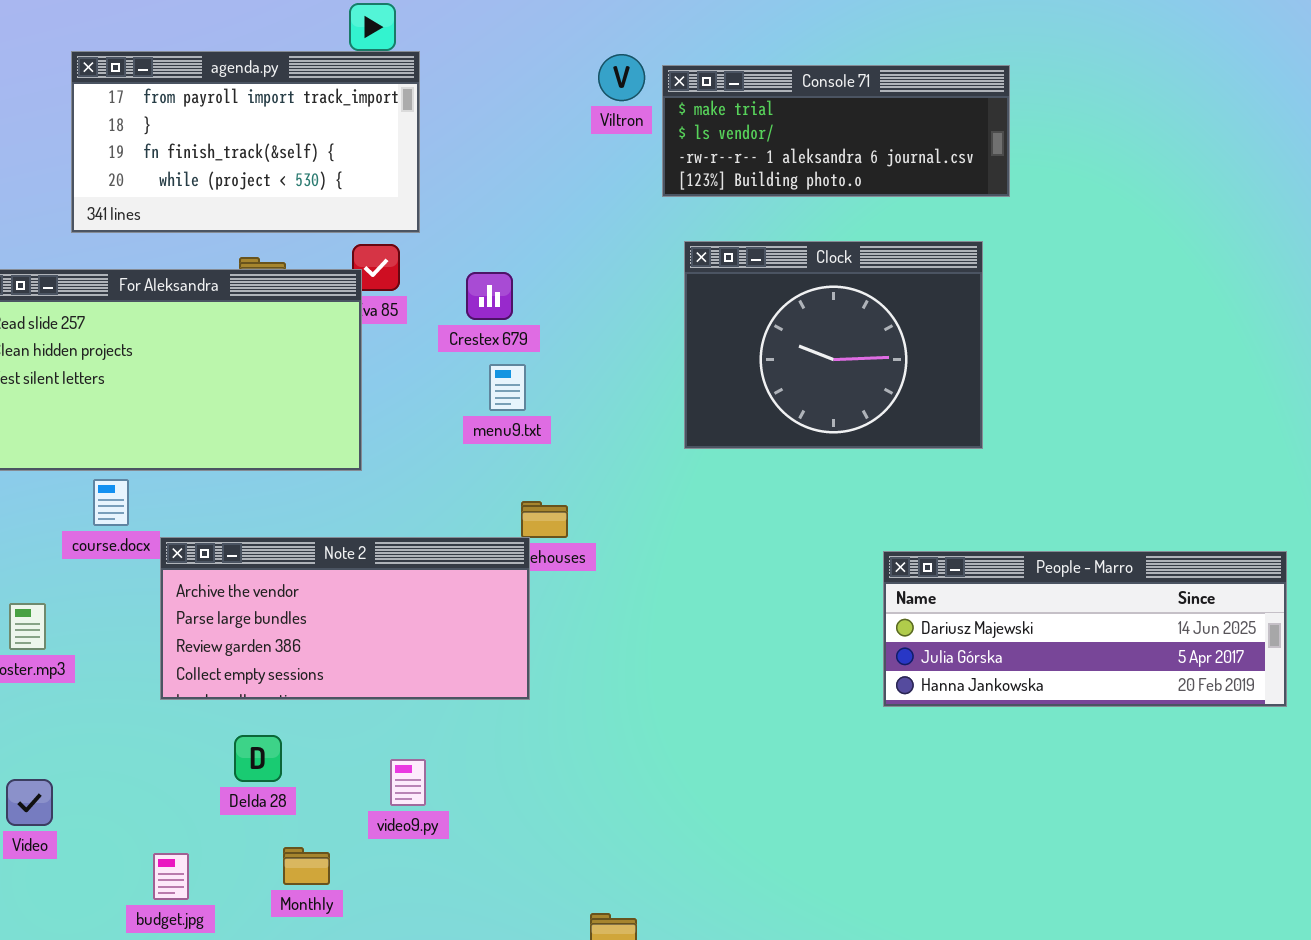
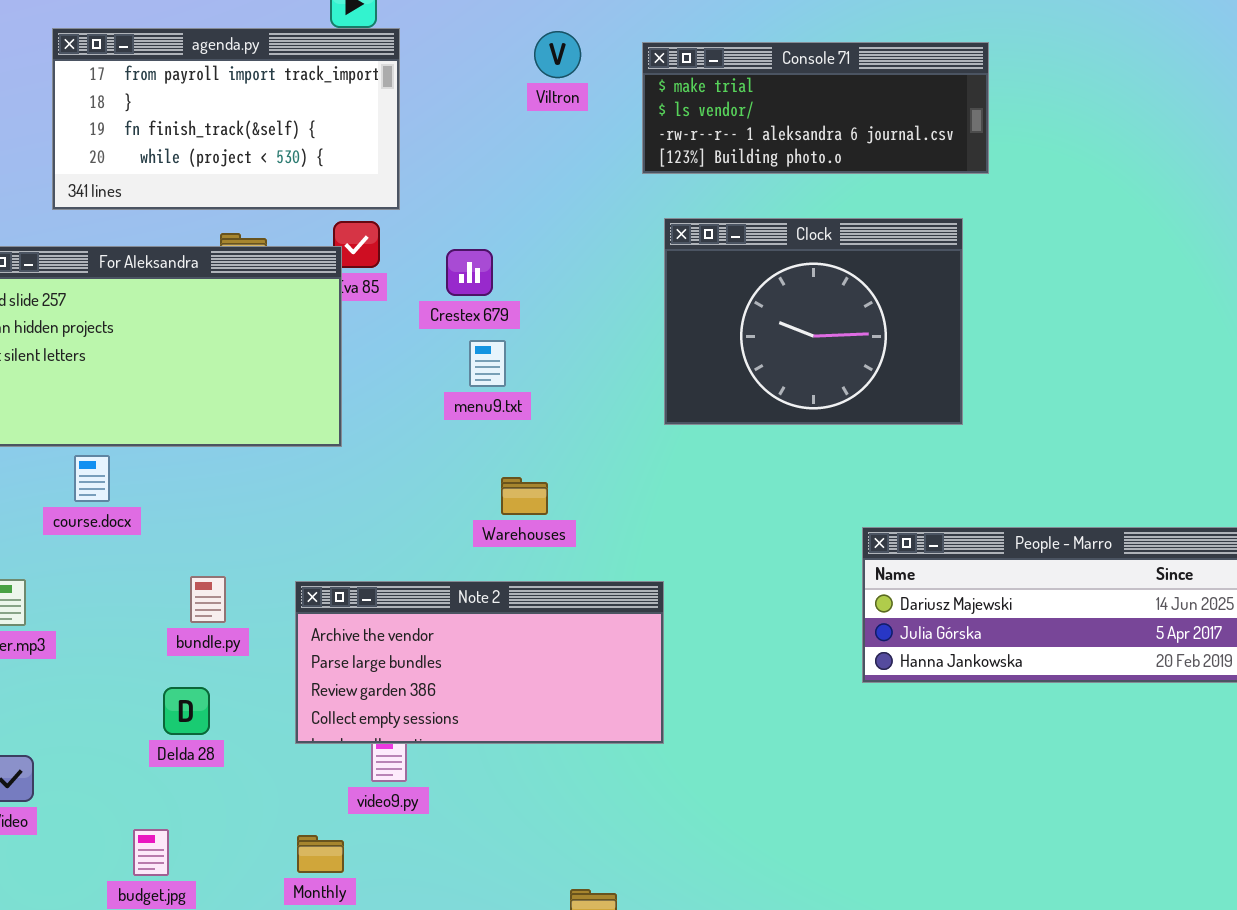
Viltron: [598,54,645,101] -> [534,31,581,78], moved
Note 2: [160,537,530,700] -> [295,581,664,744], moved
Delda 28: [234,735,282,782] -> [163,687,210,735], moved
Monthly: [283,847,330,885] -> [297,835,344,873], moved

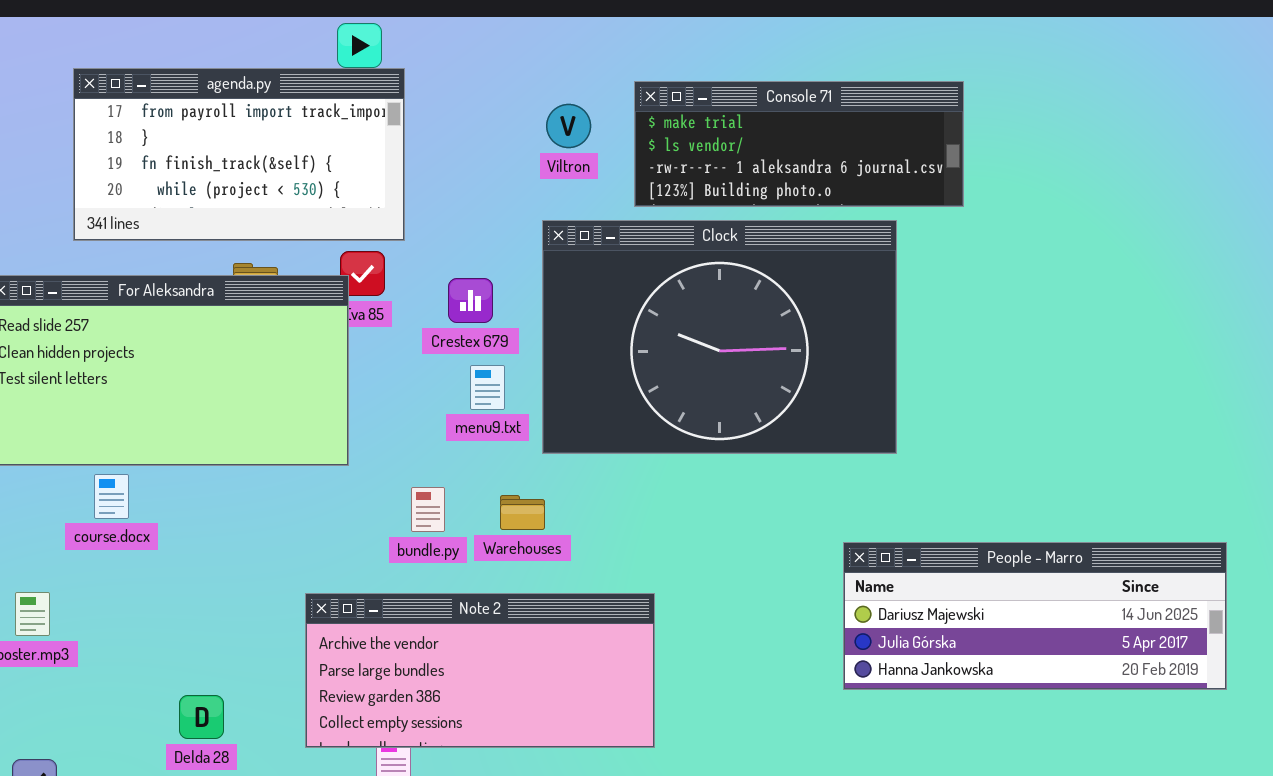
Viltron: [534,31,581,78] -> [546,104,591,148], moved
Clock: [664,218,963,425] -> [542,220,897,454], moved, resized
bundle.py: [190,576,226,623] -> [411,487,445,532], moved

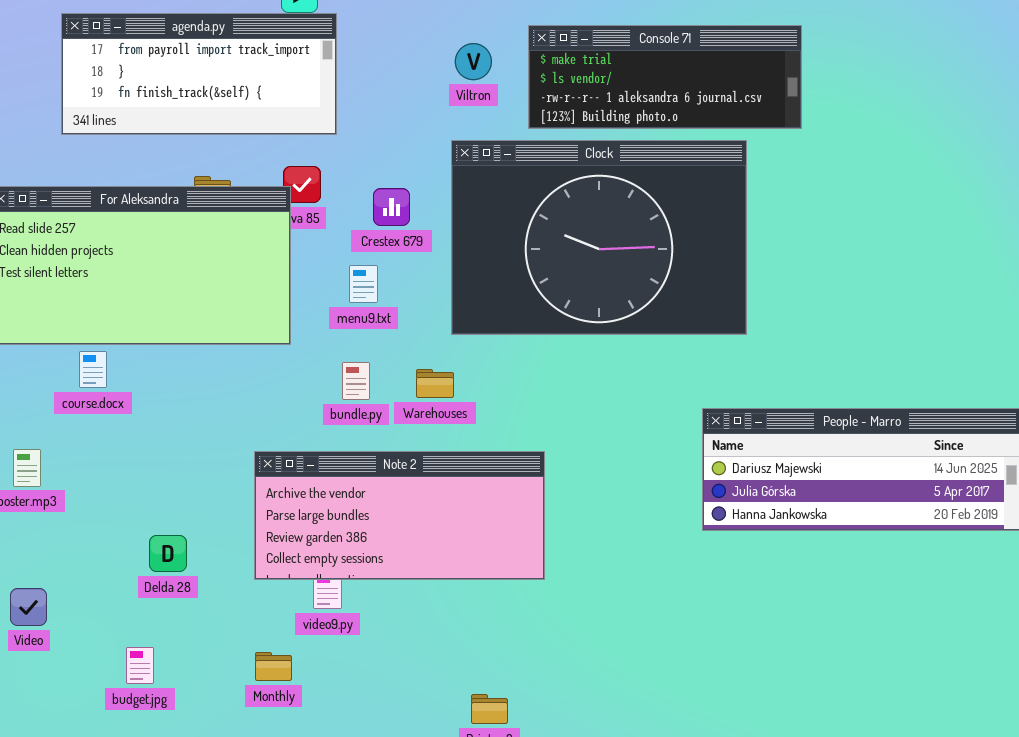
agenda.py: [73,68,405,241] -> [61,13,337,135], resized
menu9.txt: [470,365,505,410] -> [349,265,378,303], moved

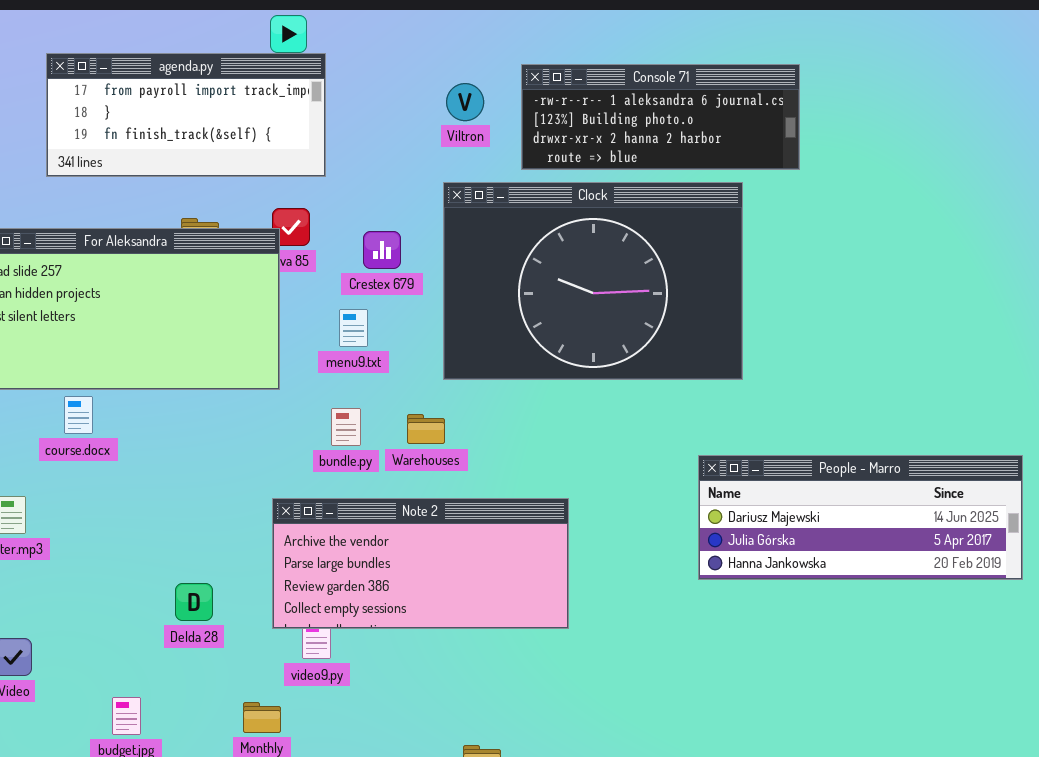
Console 71: [528,25,802,129] -> [521,64,800,170], scrolled down 2 rows
Note 2: [254,451,545,580] -> [272,498,569,629], moved
Delda 28: [149,535,187,572] -> [175,583,213,621], moved

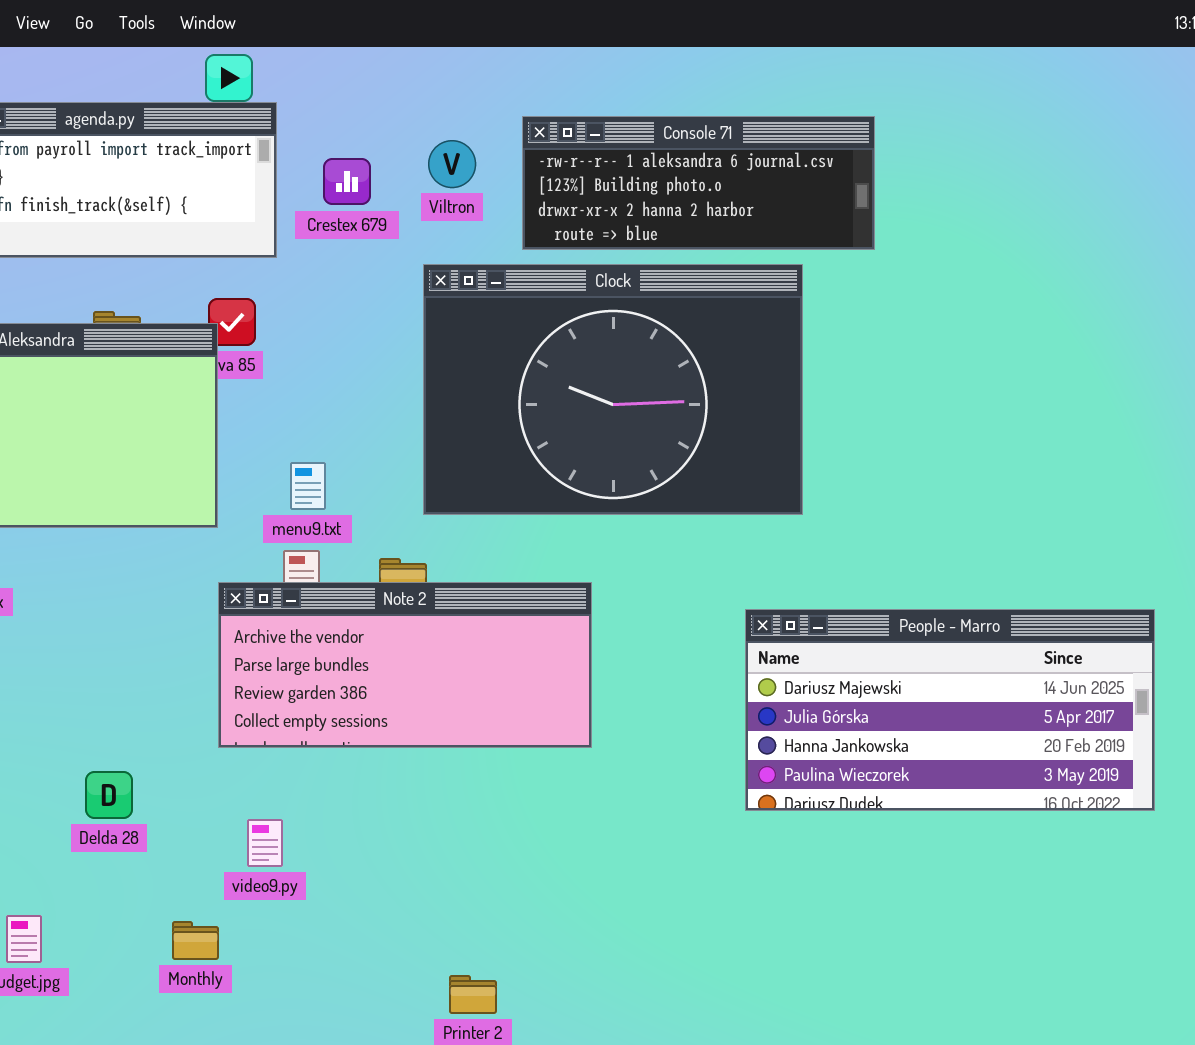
Crestex 679: [363,231,401,269] -> [323,158,371,205], moved
menu9.txt: [339,309,368,347] -> [290,462,326,510], moved
People - Marro: [698,455,1023,580] -> [745,609,1155,811], resized
Note 2: [272,498,569,629] -> [218,582,592,748], moved

